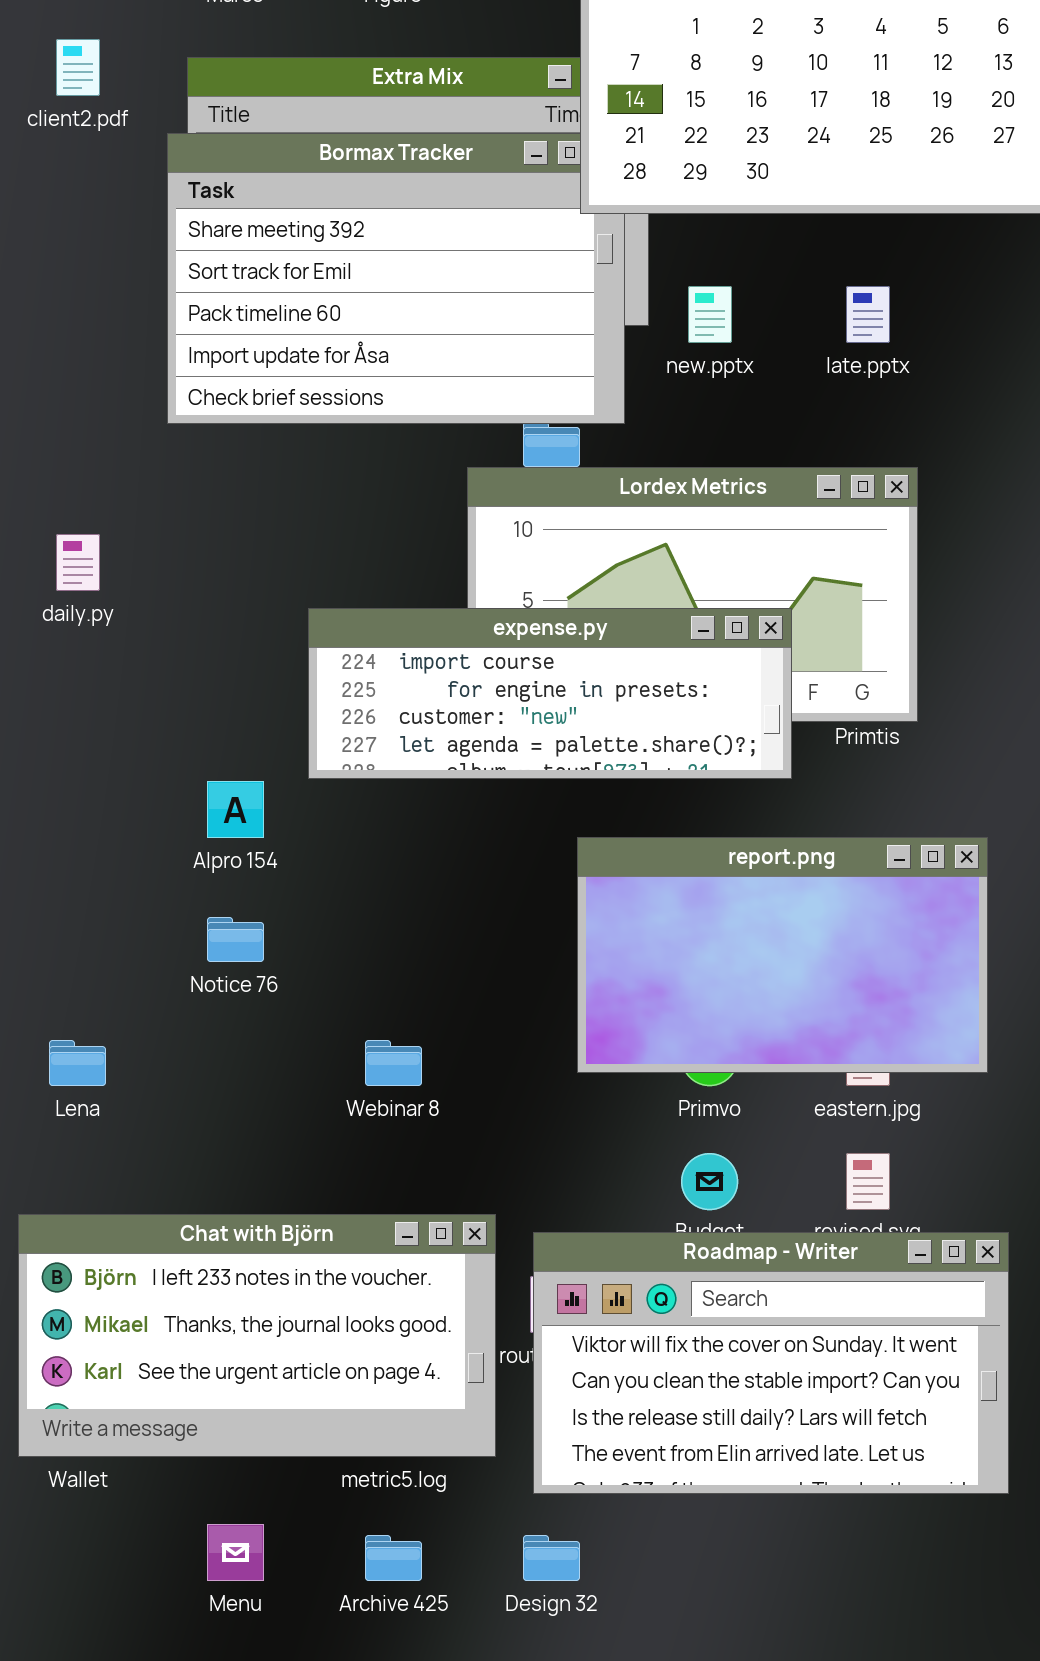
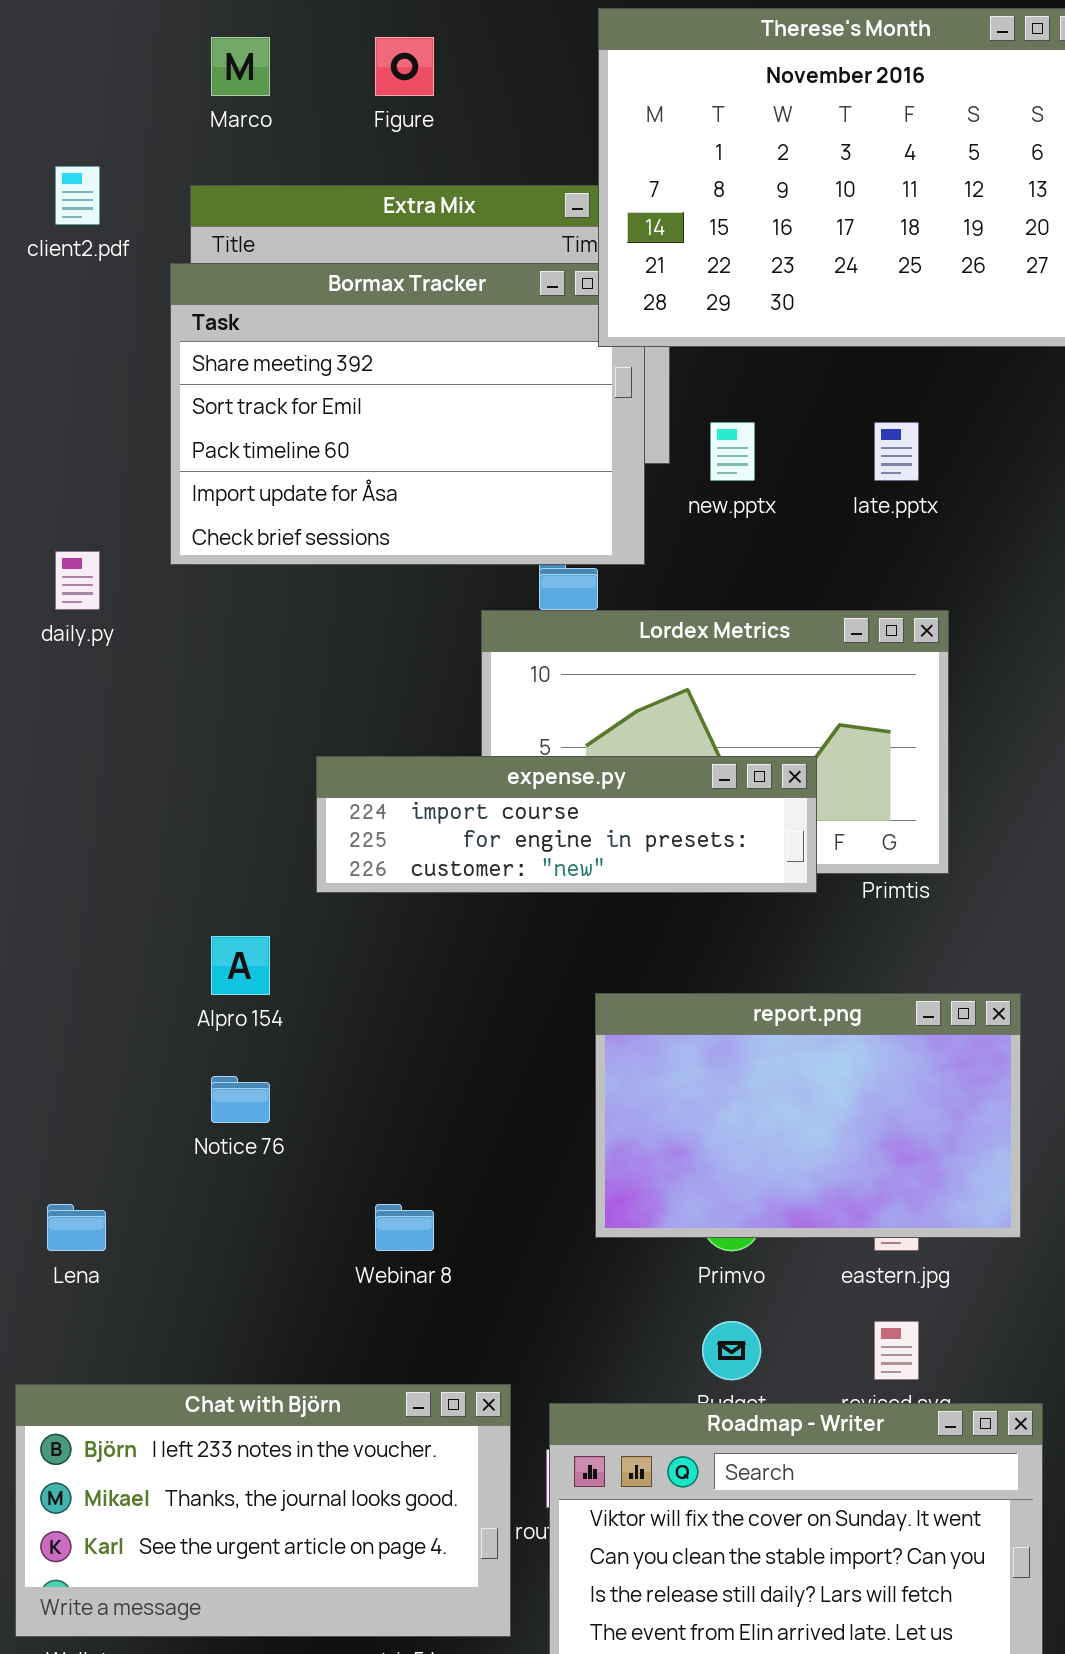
daily.py: [56,534,100,591] -> [55,551,100,610], moved
expense.py: [308,608,792,779] -> [316,756,817,893], resized

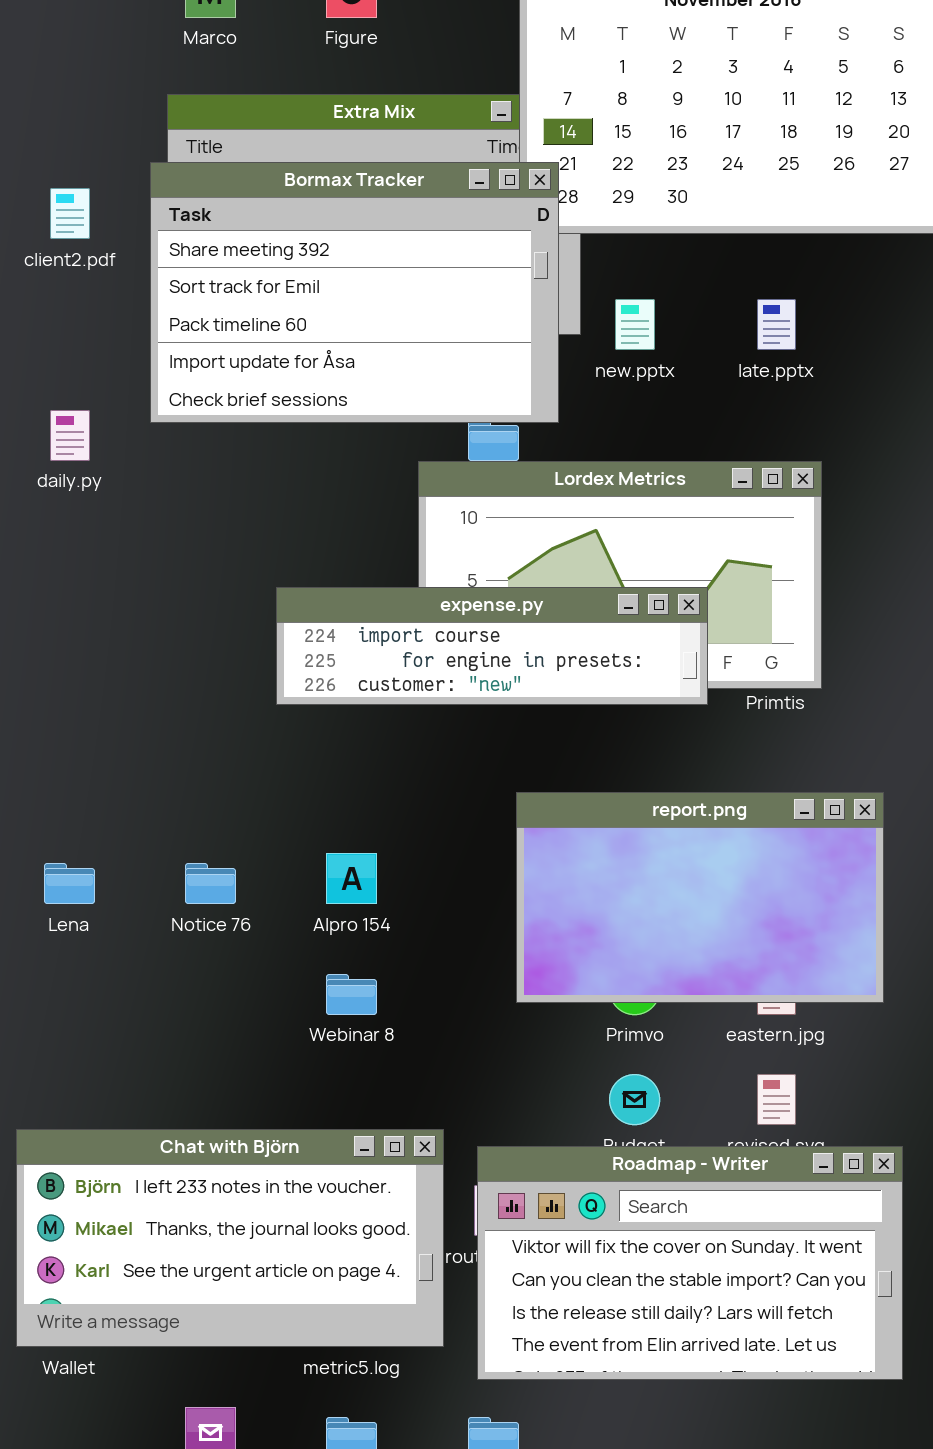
client2.pdf: [55,166,100,225] -> [50,188,90,239], moved
Bormax Tracker: [170,263,645,565] -> [150,162,559,423], raised
Alpro 154: [211,936,270,995] -> [326,853,377,904], moved
Lena: [47,1204,106,1251] -> [44,863,95,904], moved

